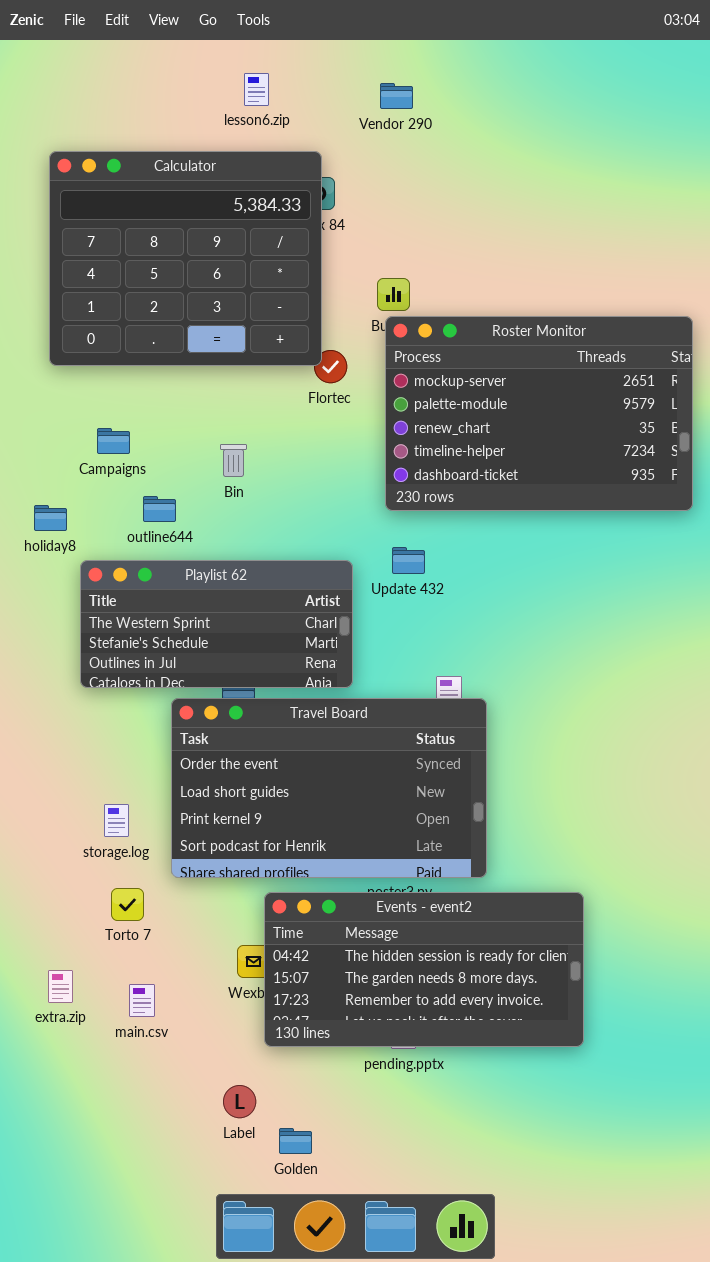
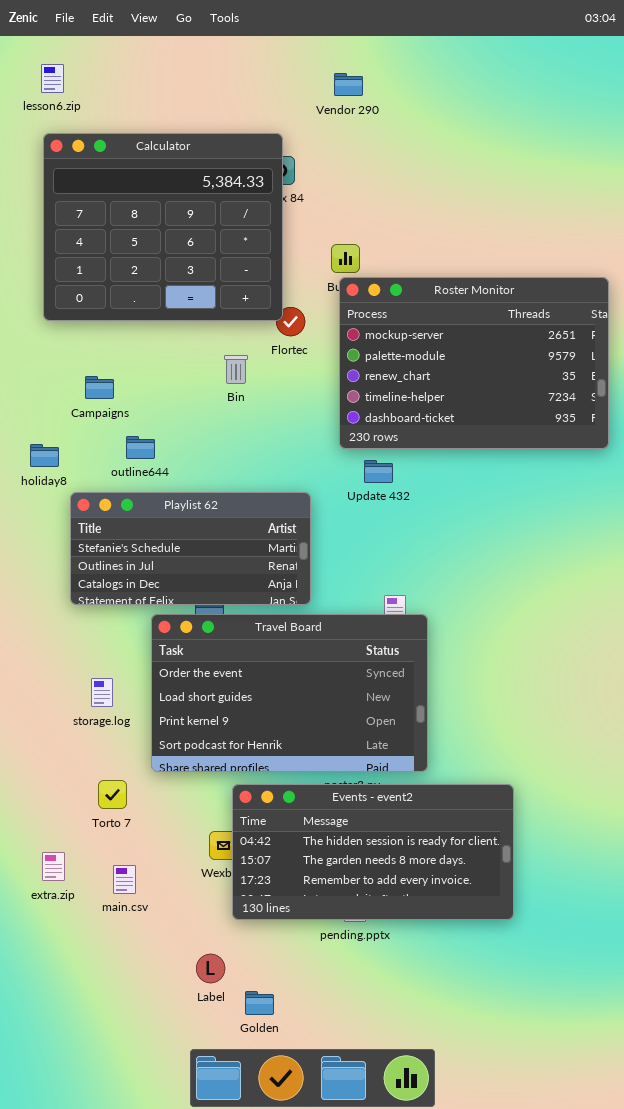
lesson6.zip: [244,73,269,106] -> [41,64,64,93], moved
Bin: [220,444,247,477] -> [224,355,248,384], moved
Update 432: [392,547,425,574] -> [364,460,393,483], moved
Playlist 62: [80,560,353,688] -> [70,492,311,605], scrolled down 1 row
storage.log: [104,804,129,837] -> [91,678,113,707], moved

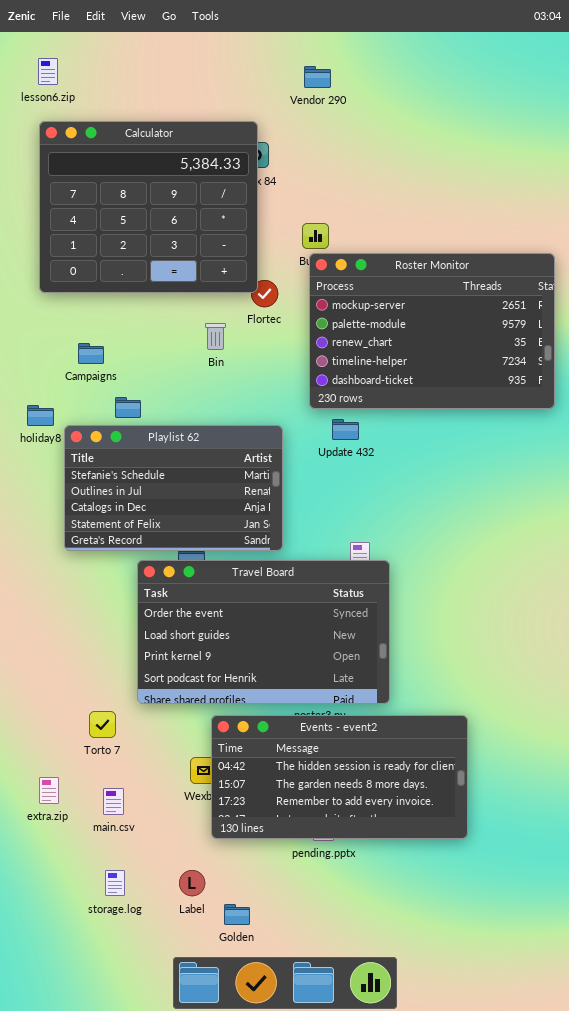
Playlist 62: [70,492,311,605] -> [64,425,283,551], resized
storage.log: [91,678,113,707] -> [105,870,125,896], moved

